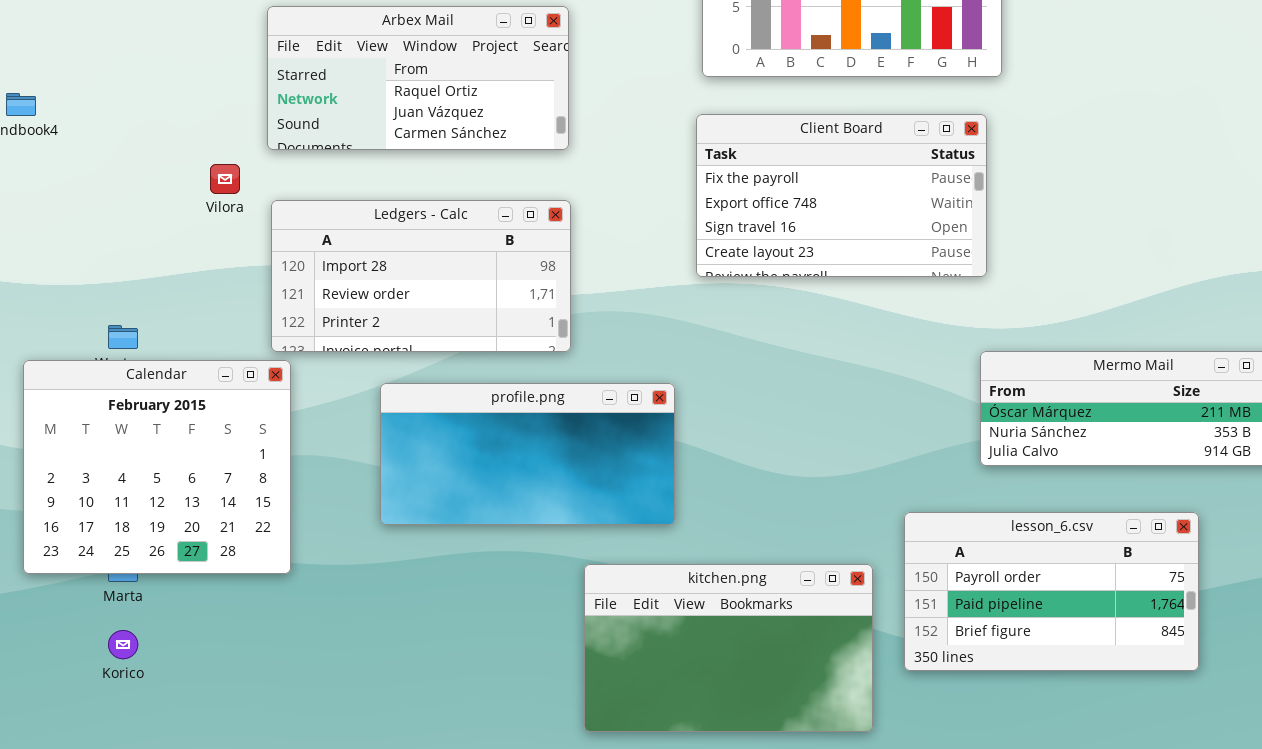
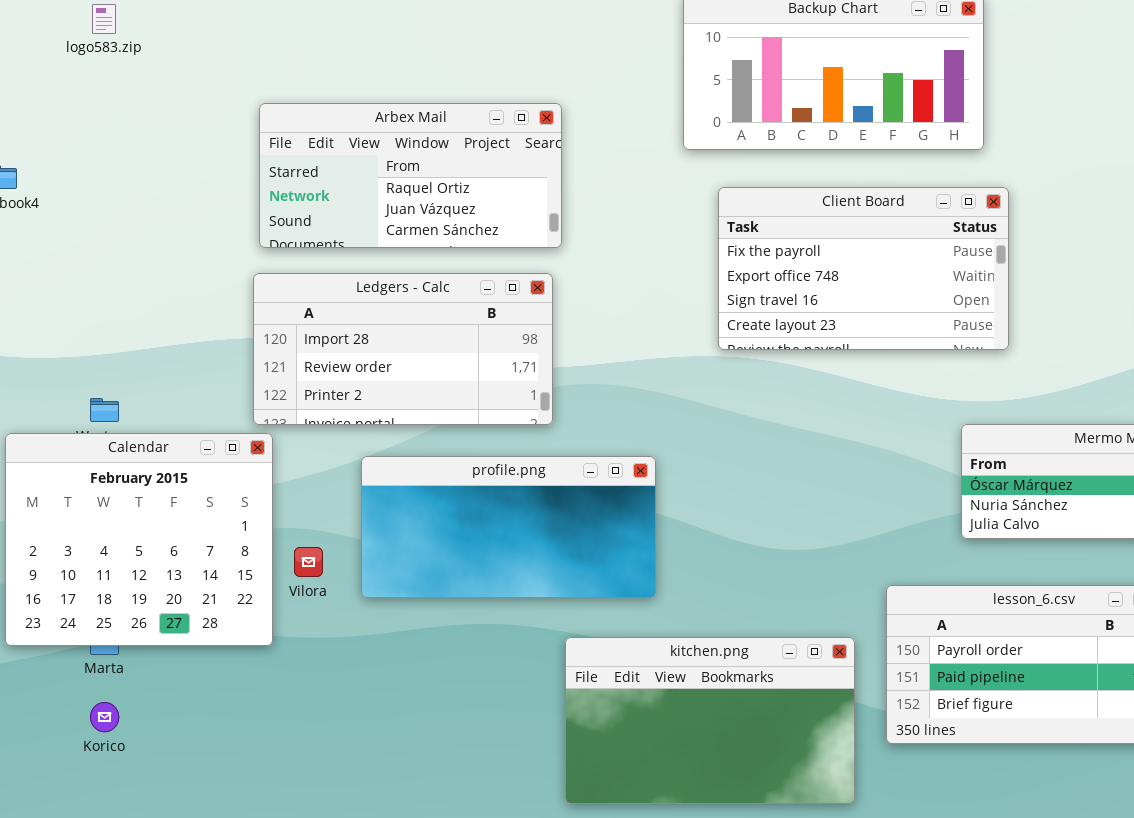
Arbex Mail: [267,6,569,150] -> [259,103,562,248], moved
Client Board: [696,114,987,277] -> [718,187,1009,350], moved
Vilora: [210,164,240,194] -> [294,547,323,577], moved

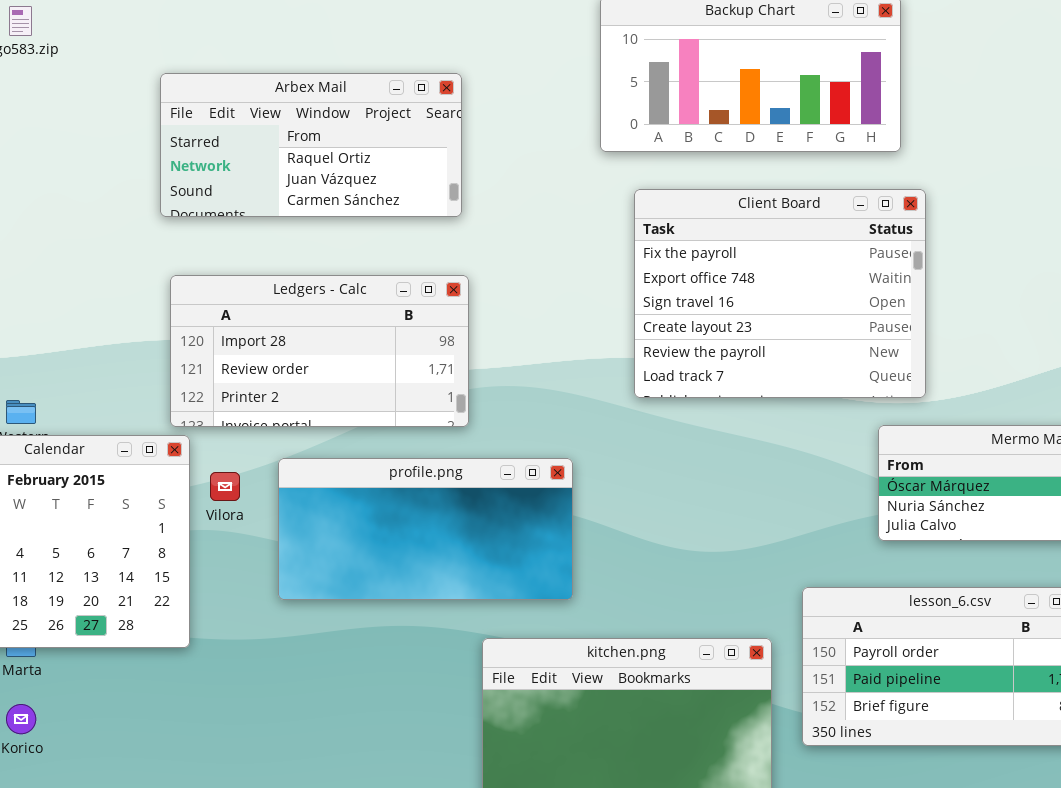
Arbex Mail: [259,103,562,248] -> [160,73,462,217], moved
Client Board: [718,187,1009,350] -> [634,189,926,398], resized
Vilora: [294,547,323,577] -> [210,472,240,501], moved

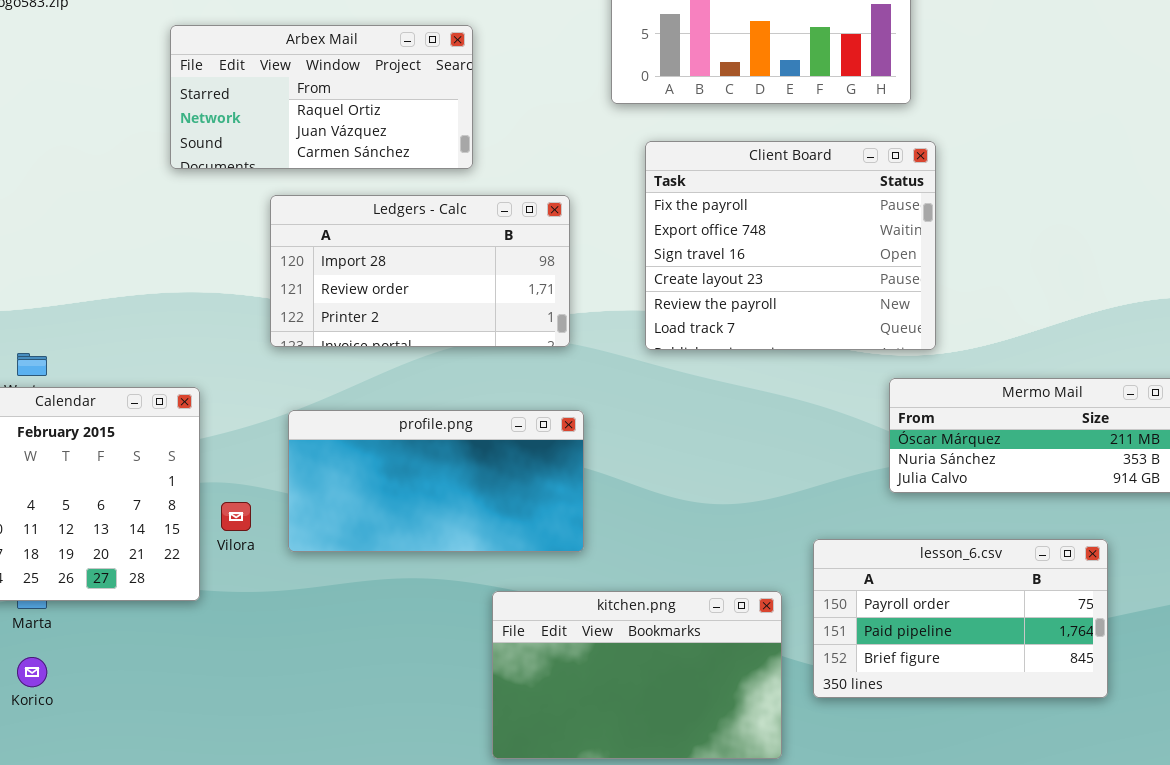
Ledgers - Calc: [170,275,469,427] -> [270,195,570,347], moved
Vilora: [210,472,240,501] -> [221,502,251,531], moved

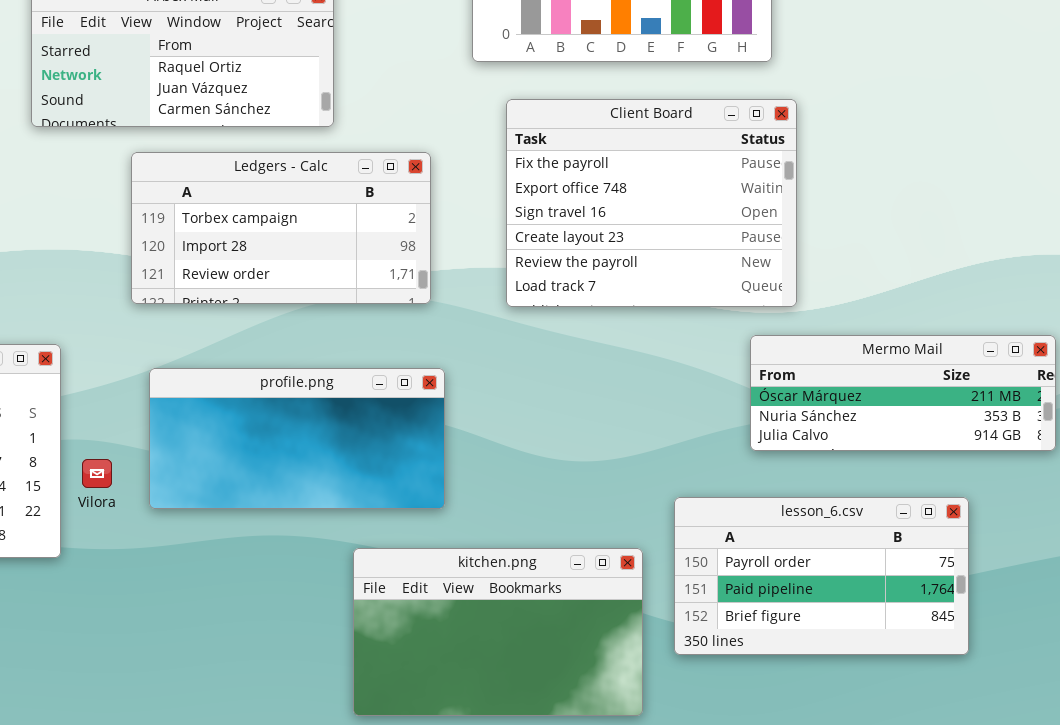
Ledgers - Calc: [270,195,570,347] -> [131,152,431,304], scrolled up 1 row

